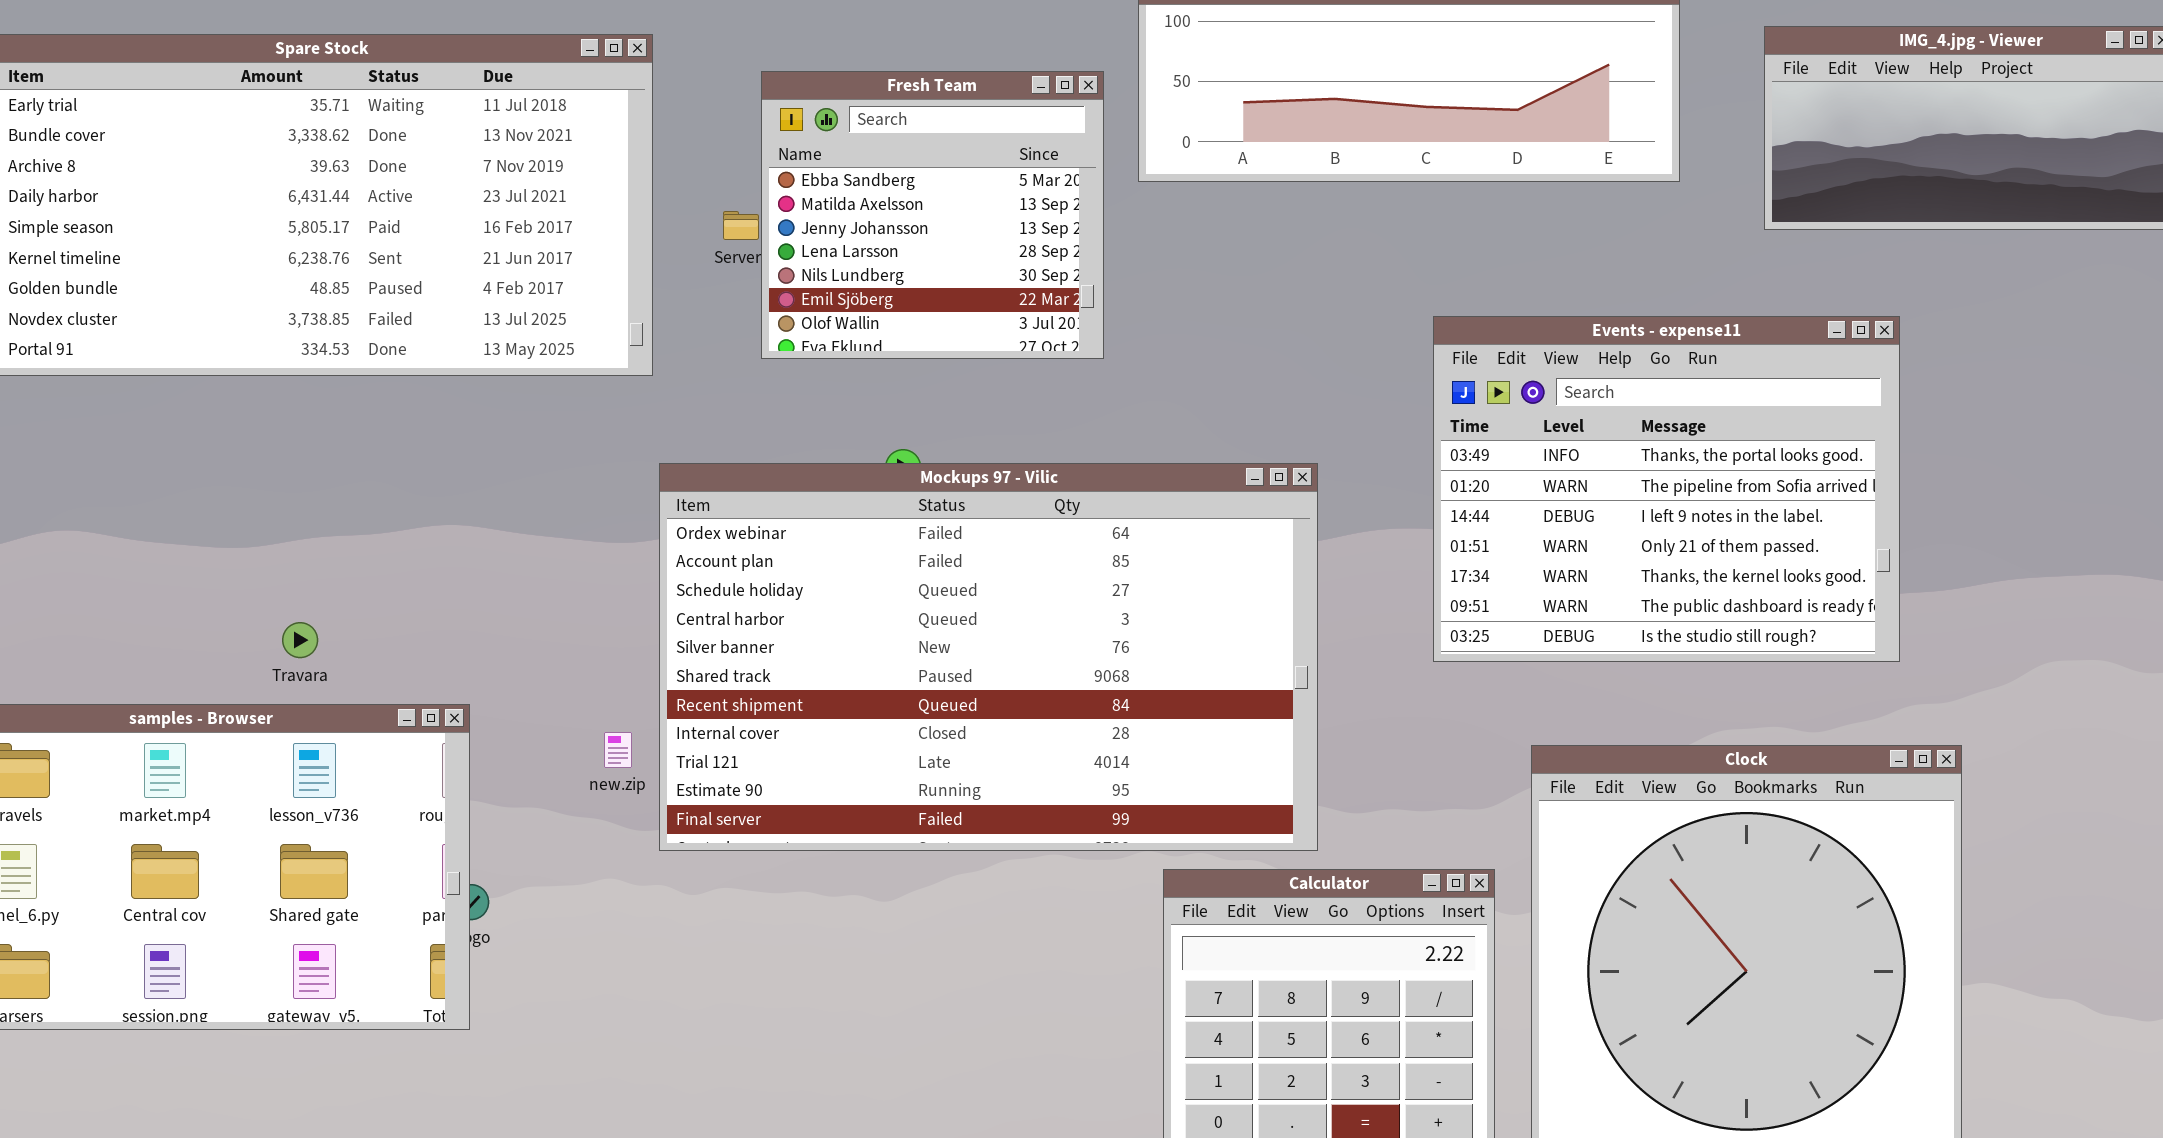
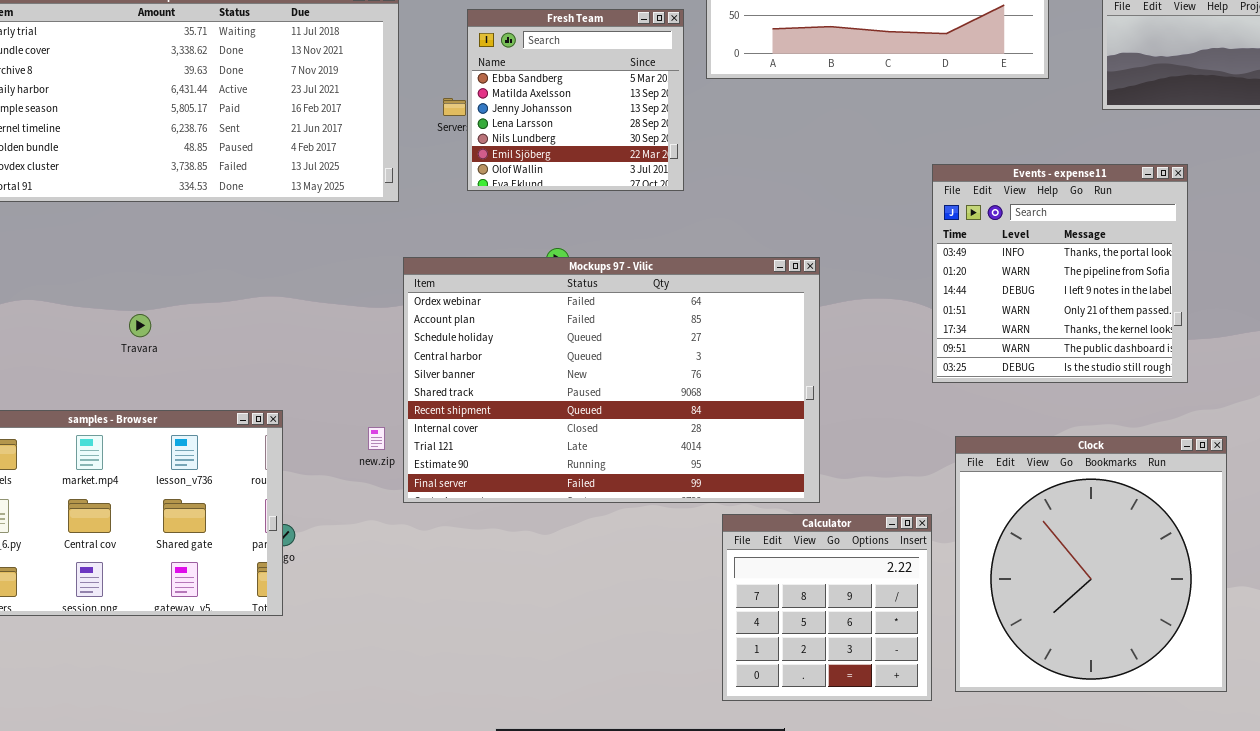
Events - expense11: [1433,316,1900,662] -> [932,164,1188,383], resized
Travara: [282,622,318,658] -> [129,314,151,337], moved

